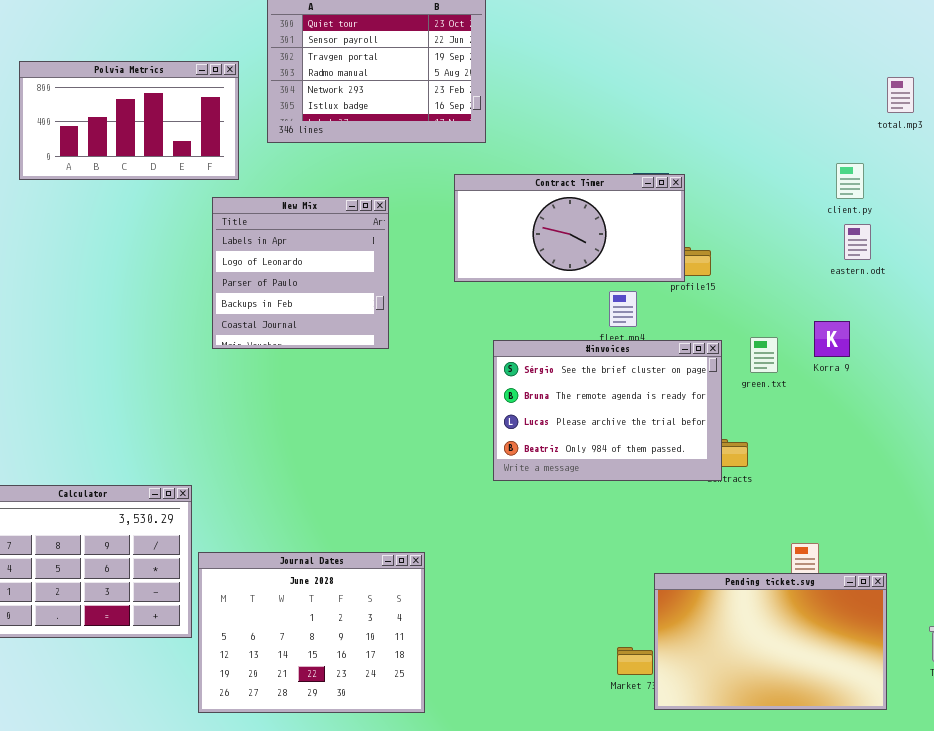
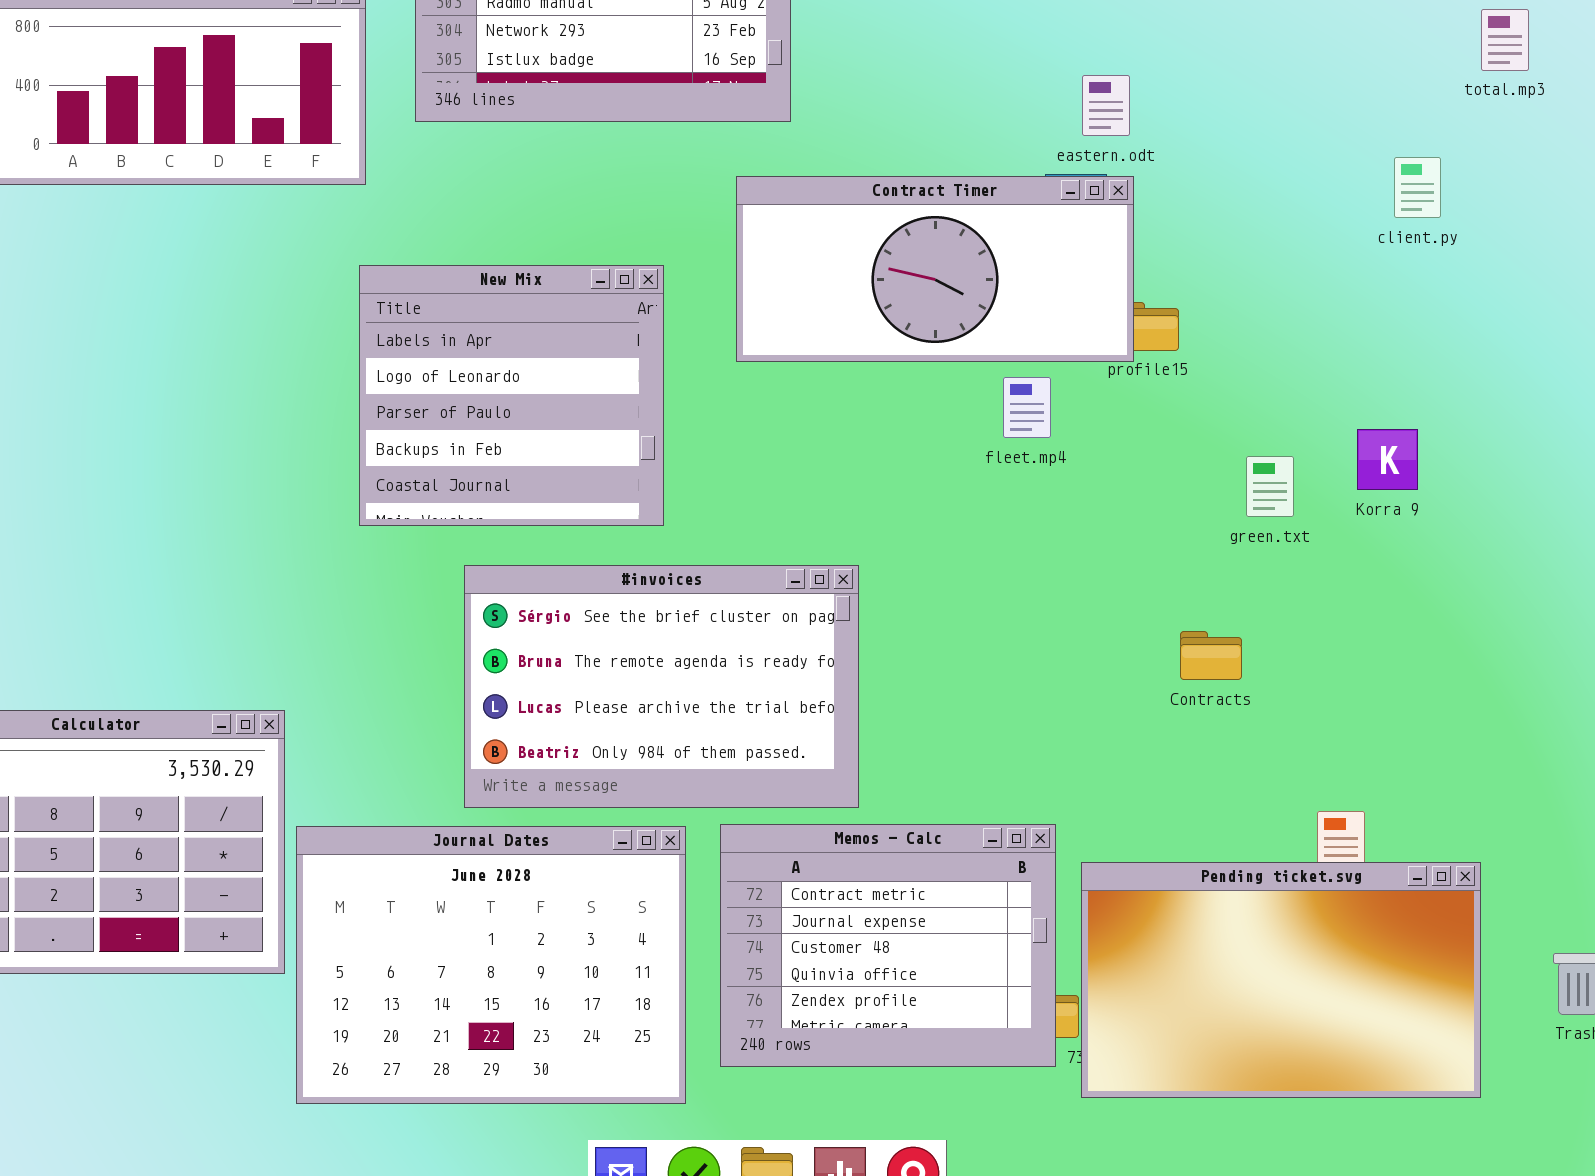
New Mix: [212,197,389,349] -> [359,265,664,526], moved
eastern.odt: [844,224,871,260] -> [1082,75,1130,136], moved
#invoices: [493,340,722,481] -> [464,565,859,808], moved
Memos - Calc: none -> [720,824,1056,1067], opened

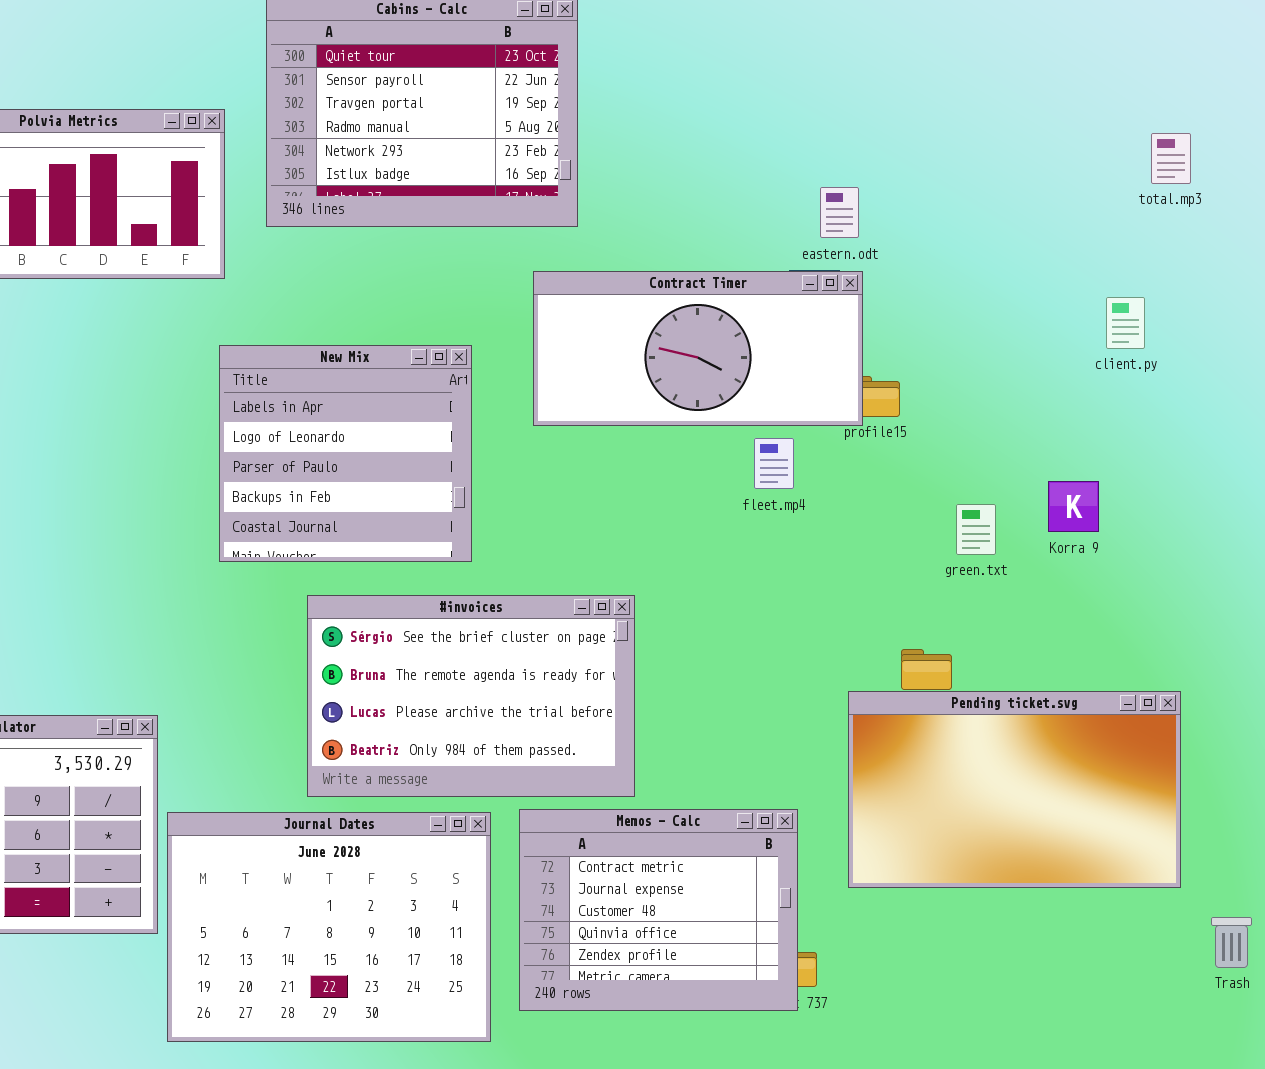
client.py: [1394,157,1441,218] -> [1106,297,1145,349], moved
Pending ticket.svg: [1081,862,1481,1098] -> [848,691,1181,888], moved

